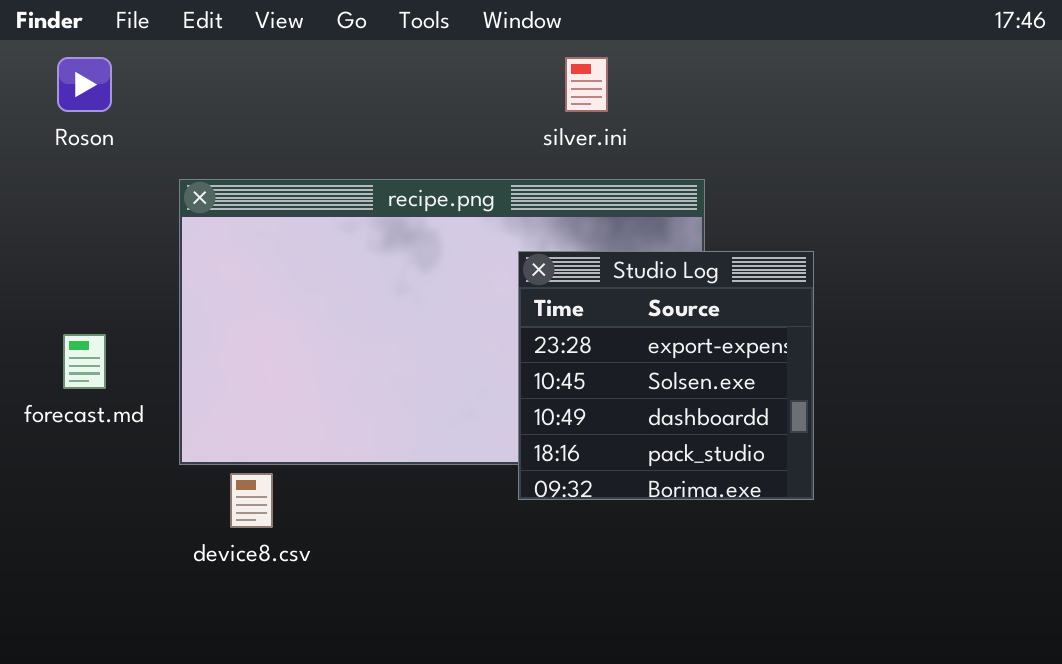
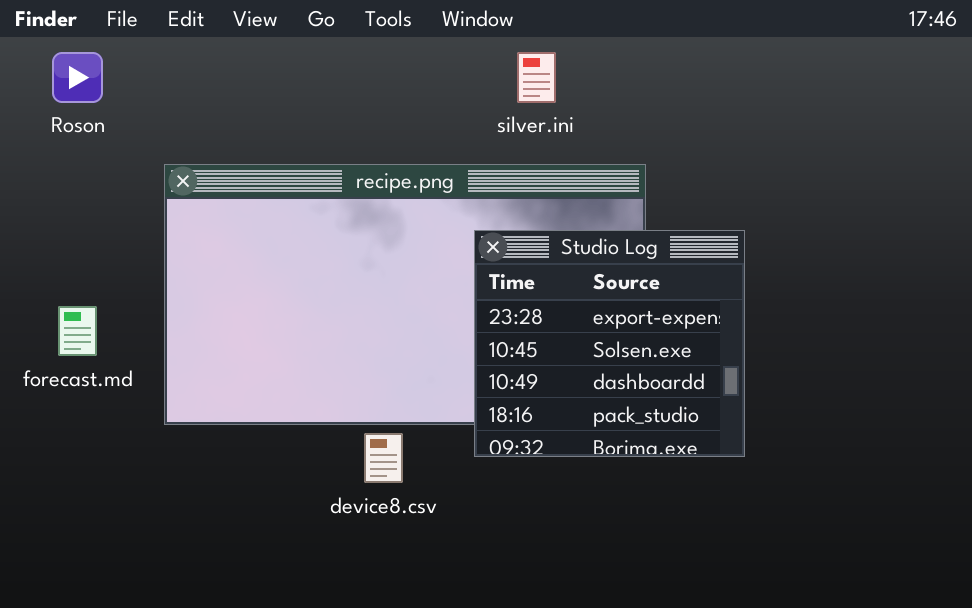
device8.csv: [230,473,273,528] -> [364,433,403,483], moved

